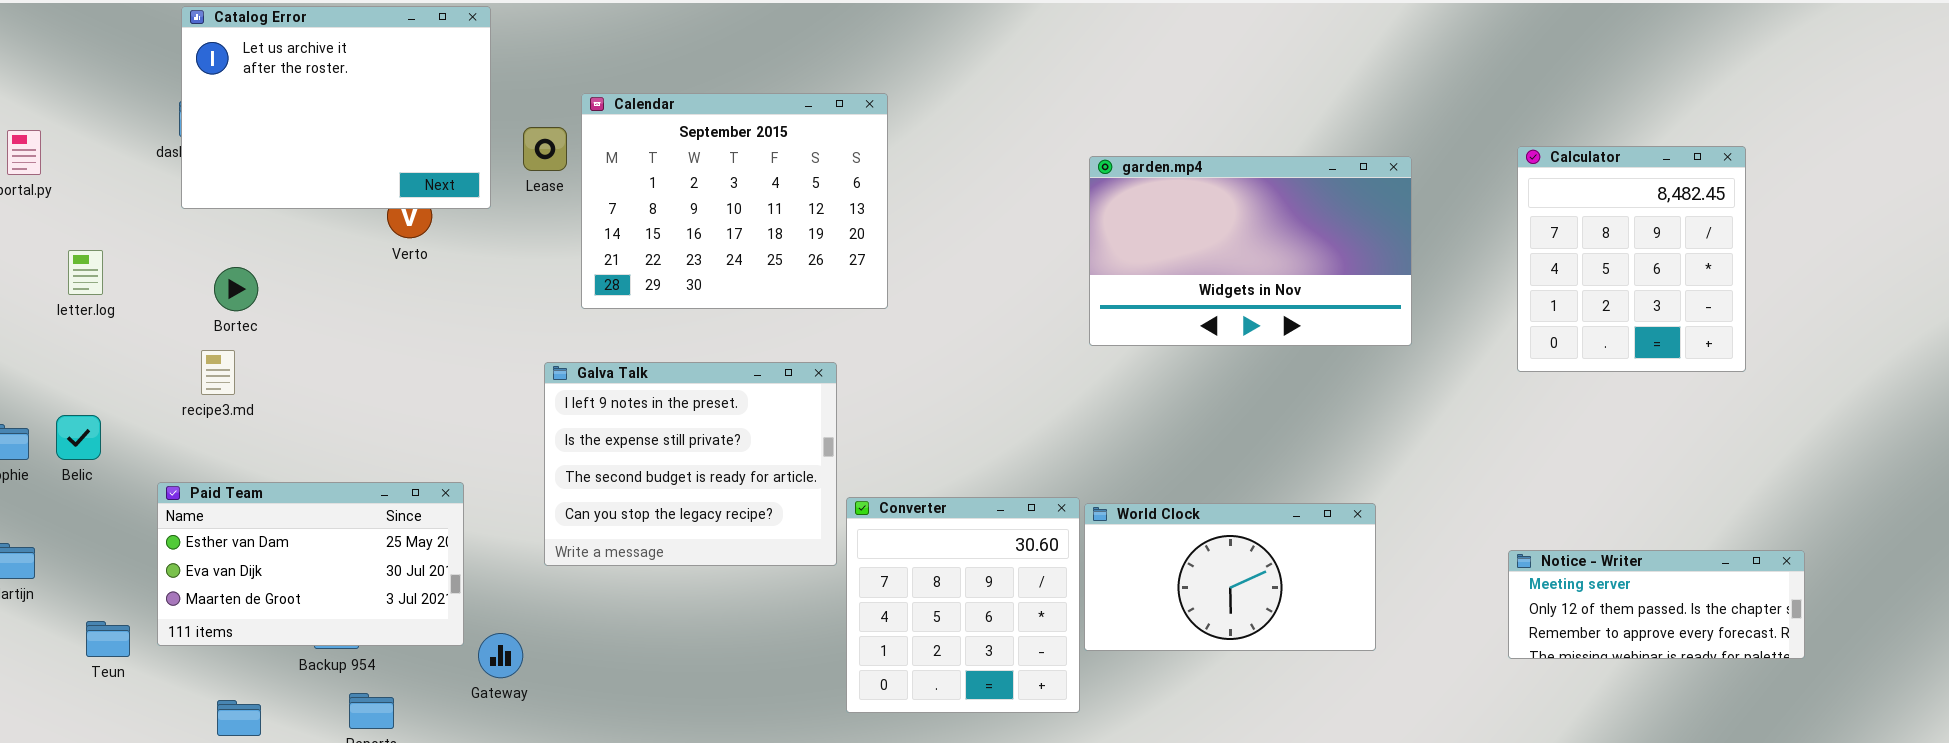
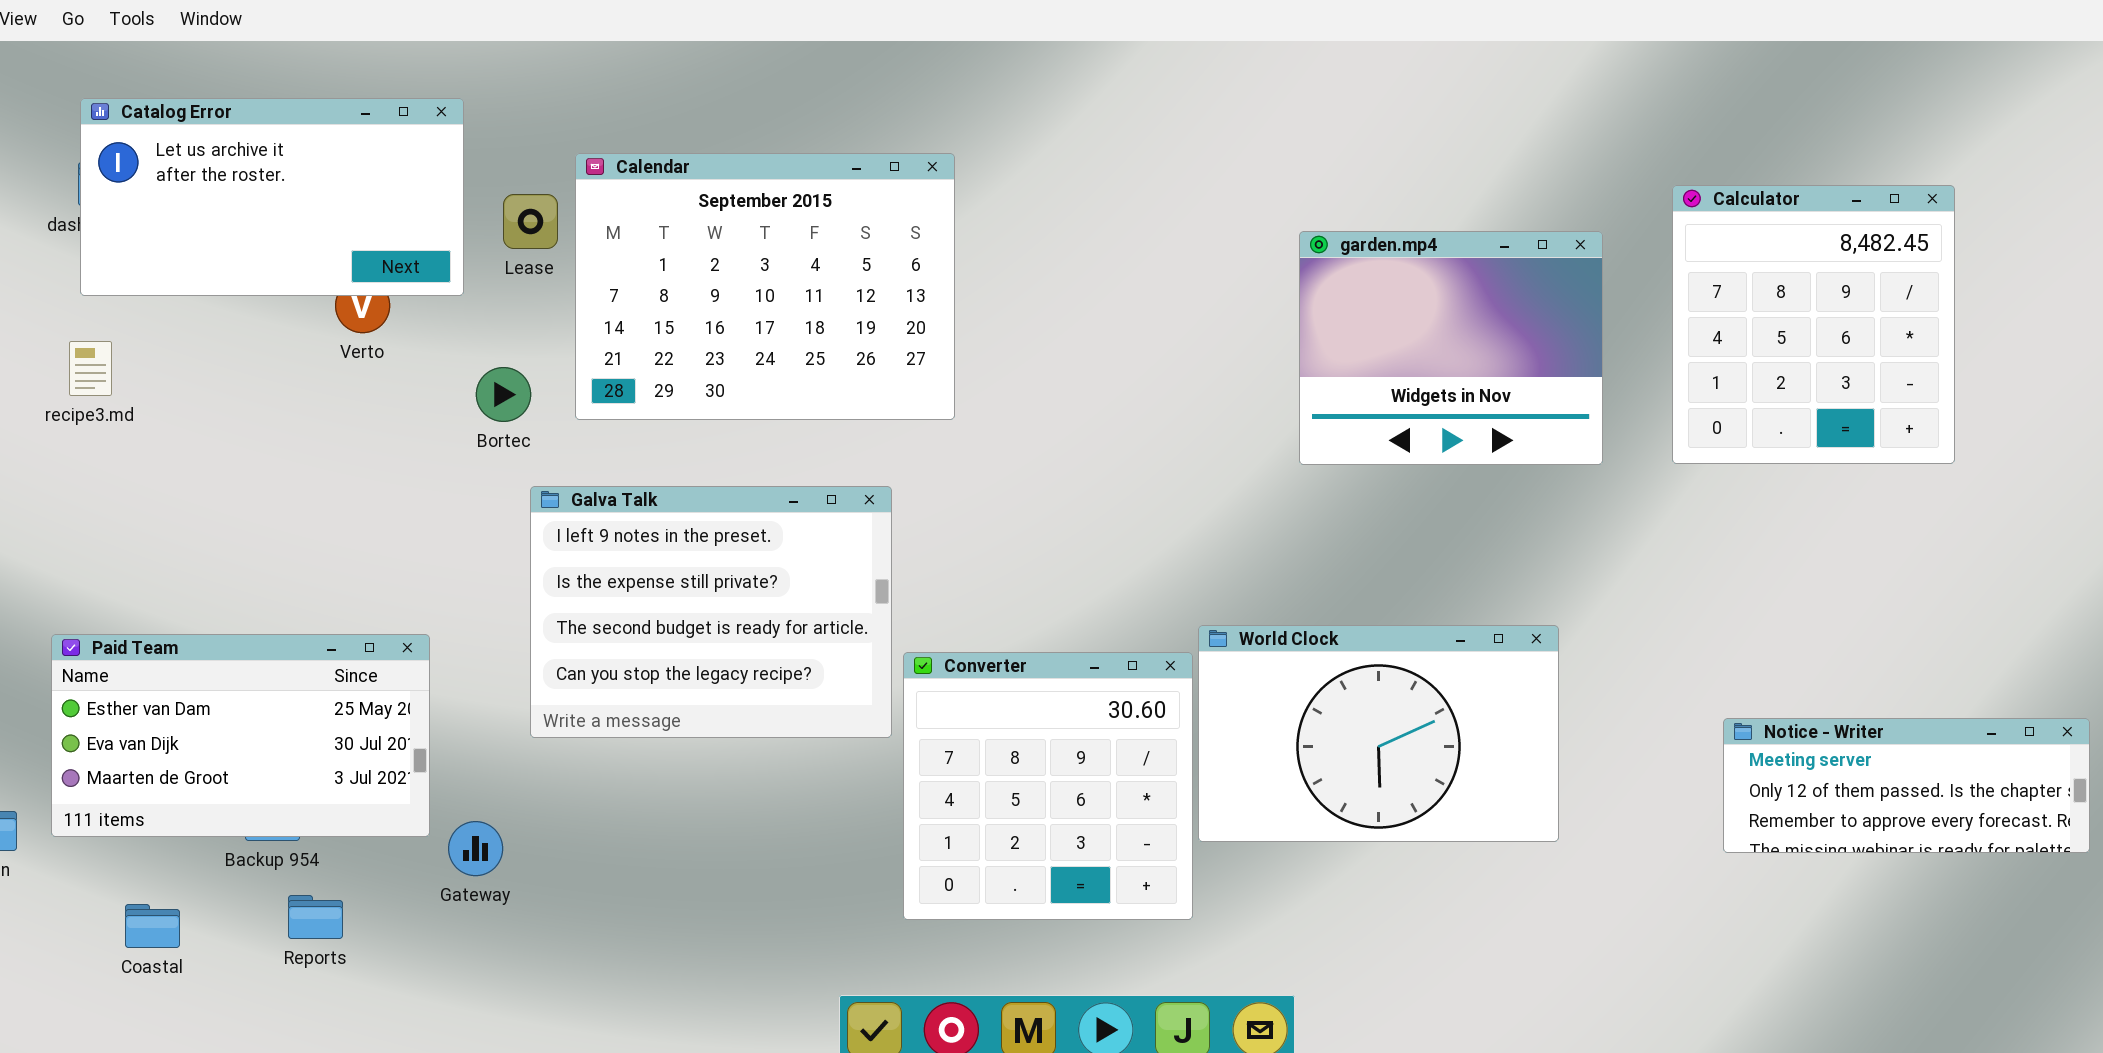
Catalog Error: [181,6,491,209] -> [80,98,464,296], resized
Calculator: [1517,146,1746,372] -> [1672,185,1955,464], moved
garden.mp4: [1089,156,1412,346] -> [1299,231,1603,465], resized
Bortec: [214,267,258,311] -> [476,367,531,422], moved
recipe3.md: [201,350,235,395] -> [69,341,112,396], moved
World Clock: [1084,503,1376,651] -> [1198,625,1559,842], resized

